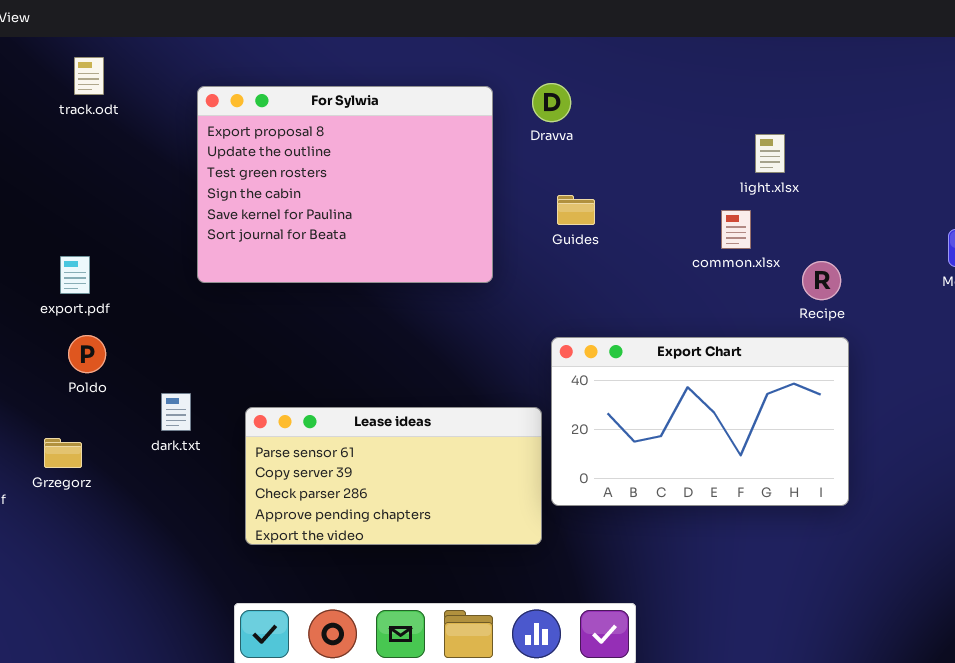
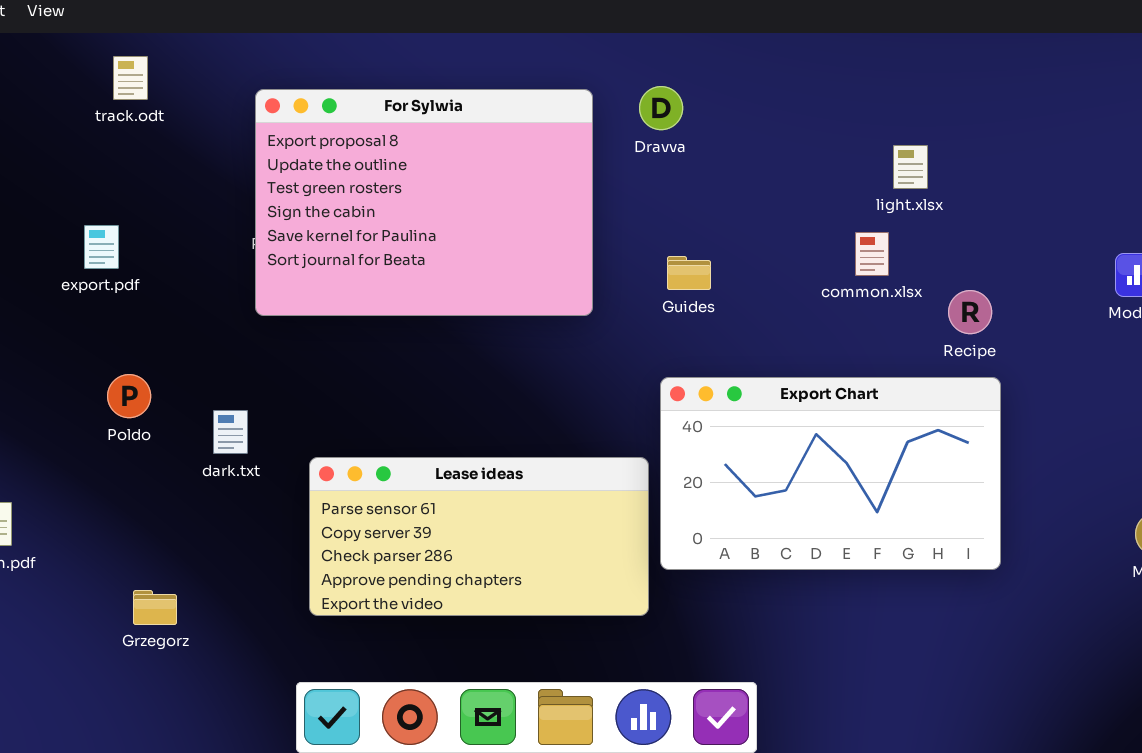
Guides: [557,195,595,225] -> [667,256,711,290], moved
export.pdf: [60,256,90,294] -> [84,225,119,269], moved
dark.txt: [161,393,191,431] -> [213,410,248,454], moved
Grzegorz: [44,438,82,468] -> [133,590,177,625], moved

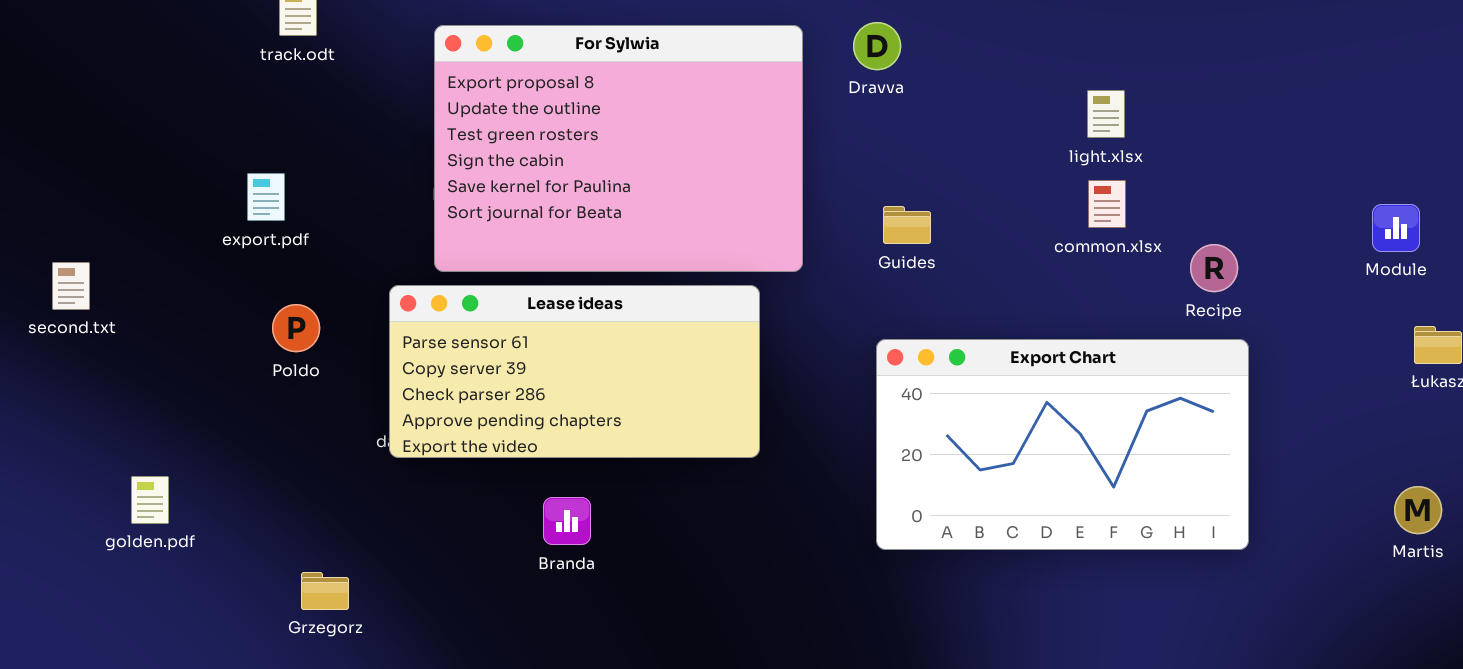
light.xlsx: [893,145,928,189] -> [1087,90,1125,138], moved
Poldo: [107,374,151,418] -> [272,304,320,352], moved
Lease ideas: [309,457,649,616] -> [389,285,760,458], moved

